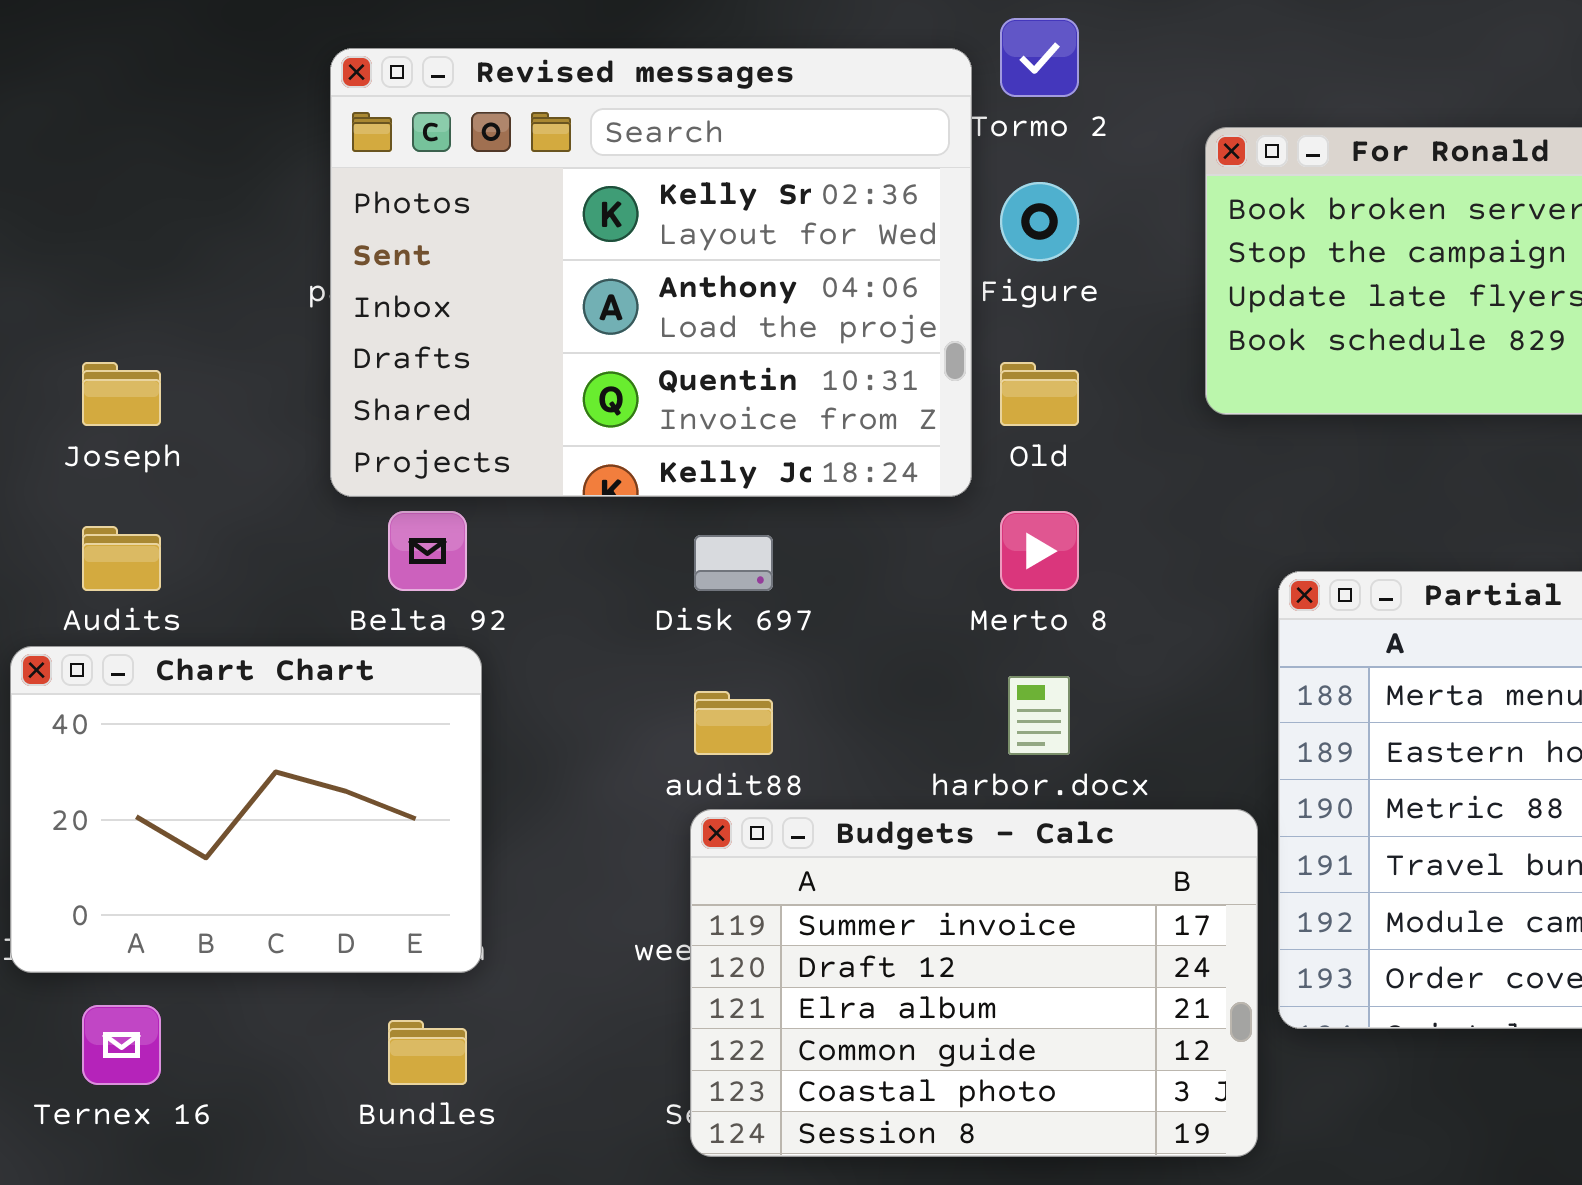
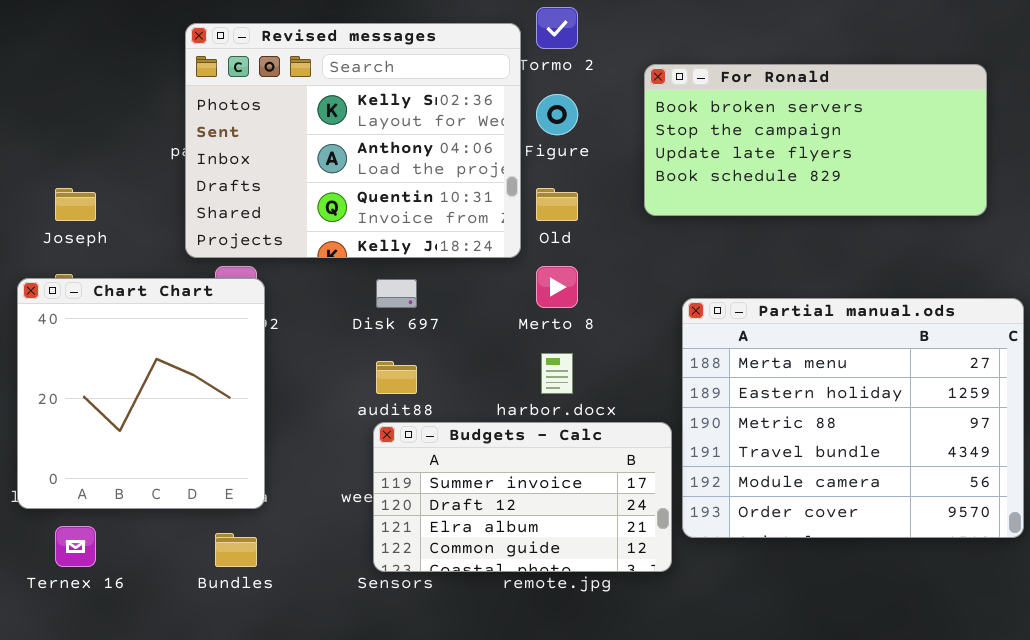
Chart Chart: [10,646,482,973] -> [17,278,265,509], resized
Budgets - Calc: [690,809,1258,1157] -> [373,422,672,572], resized

